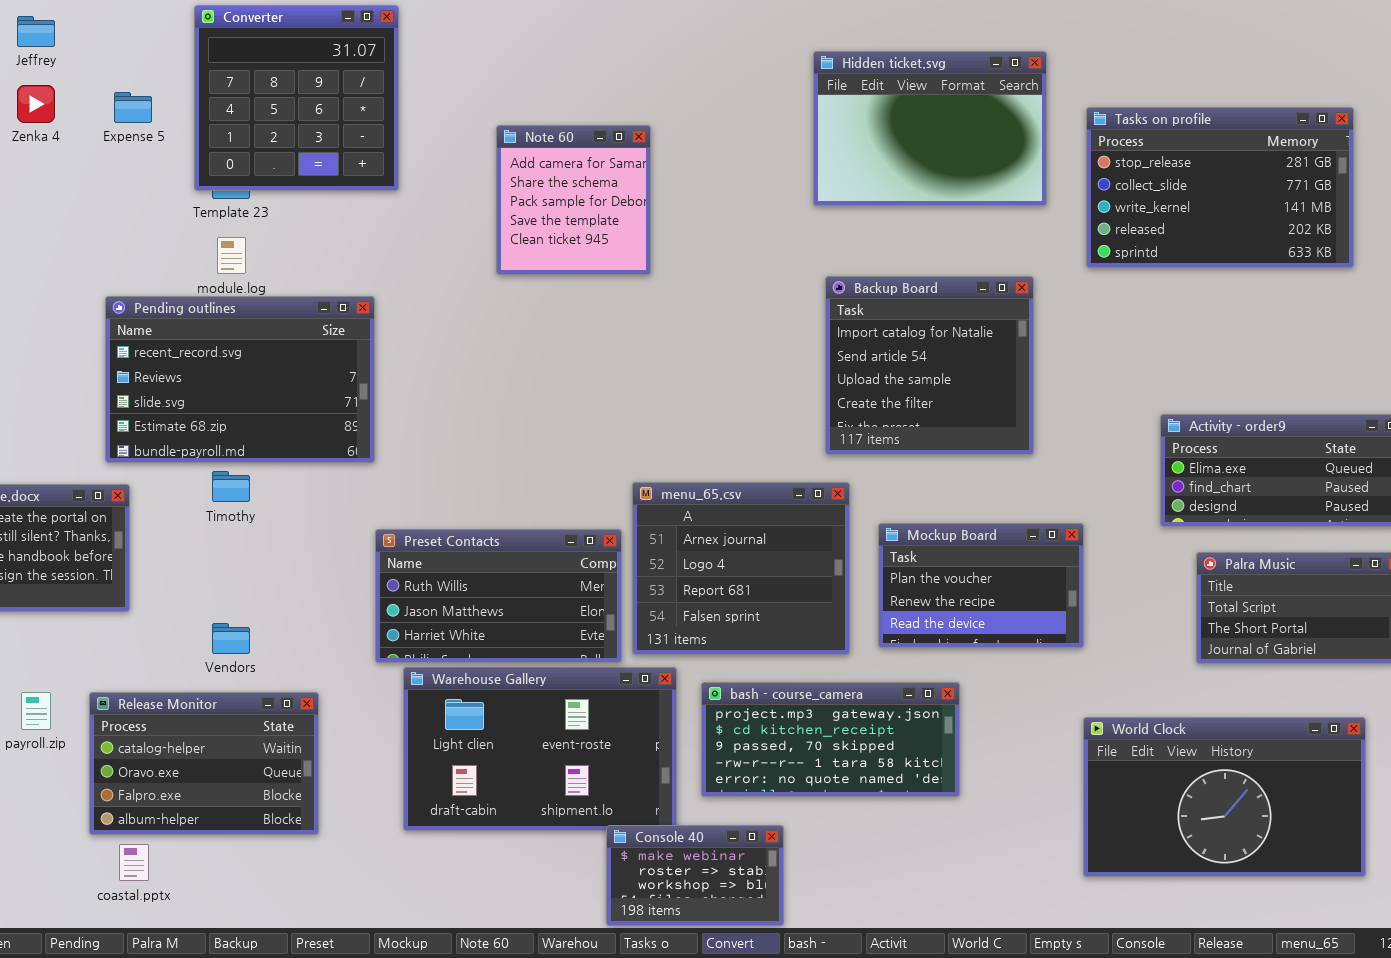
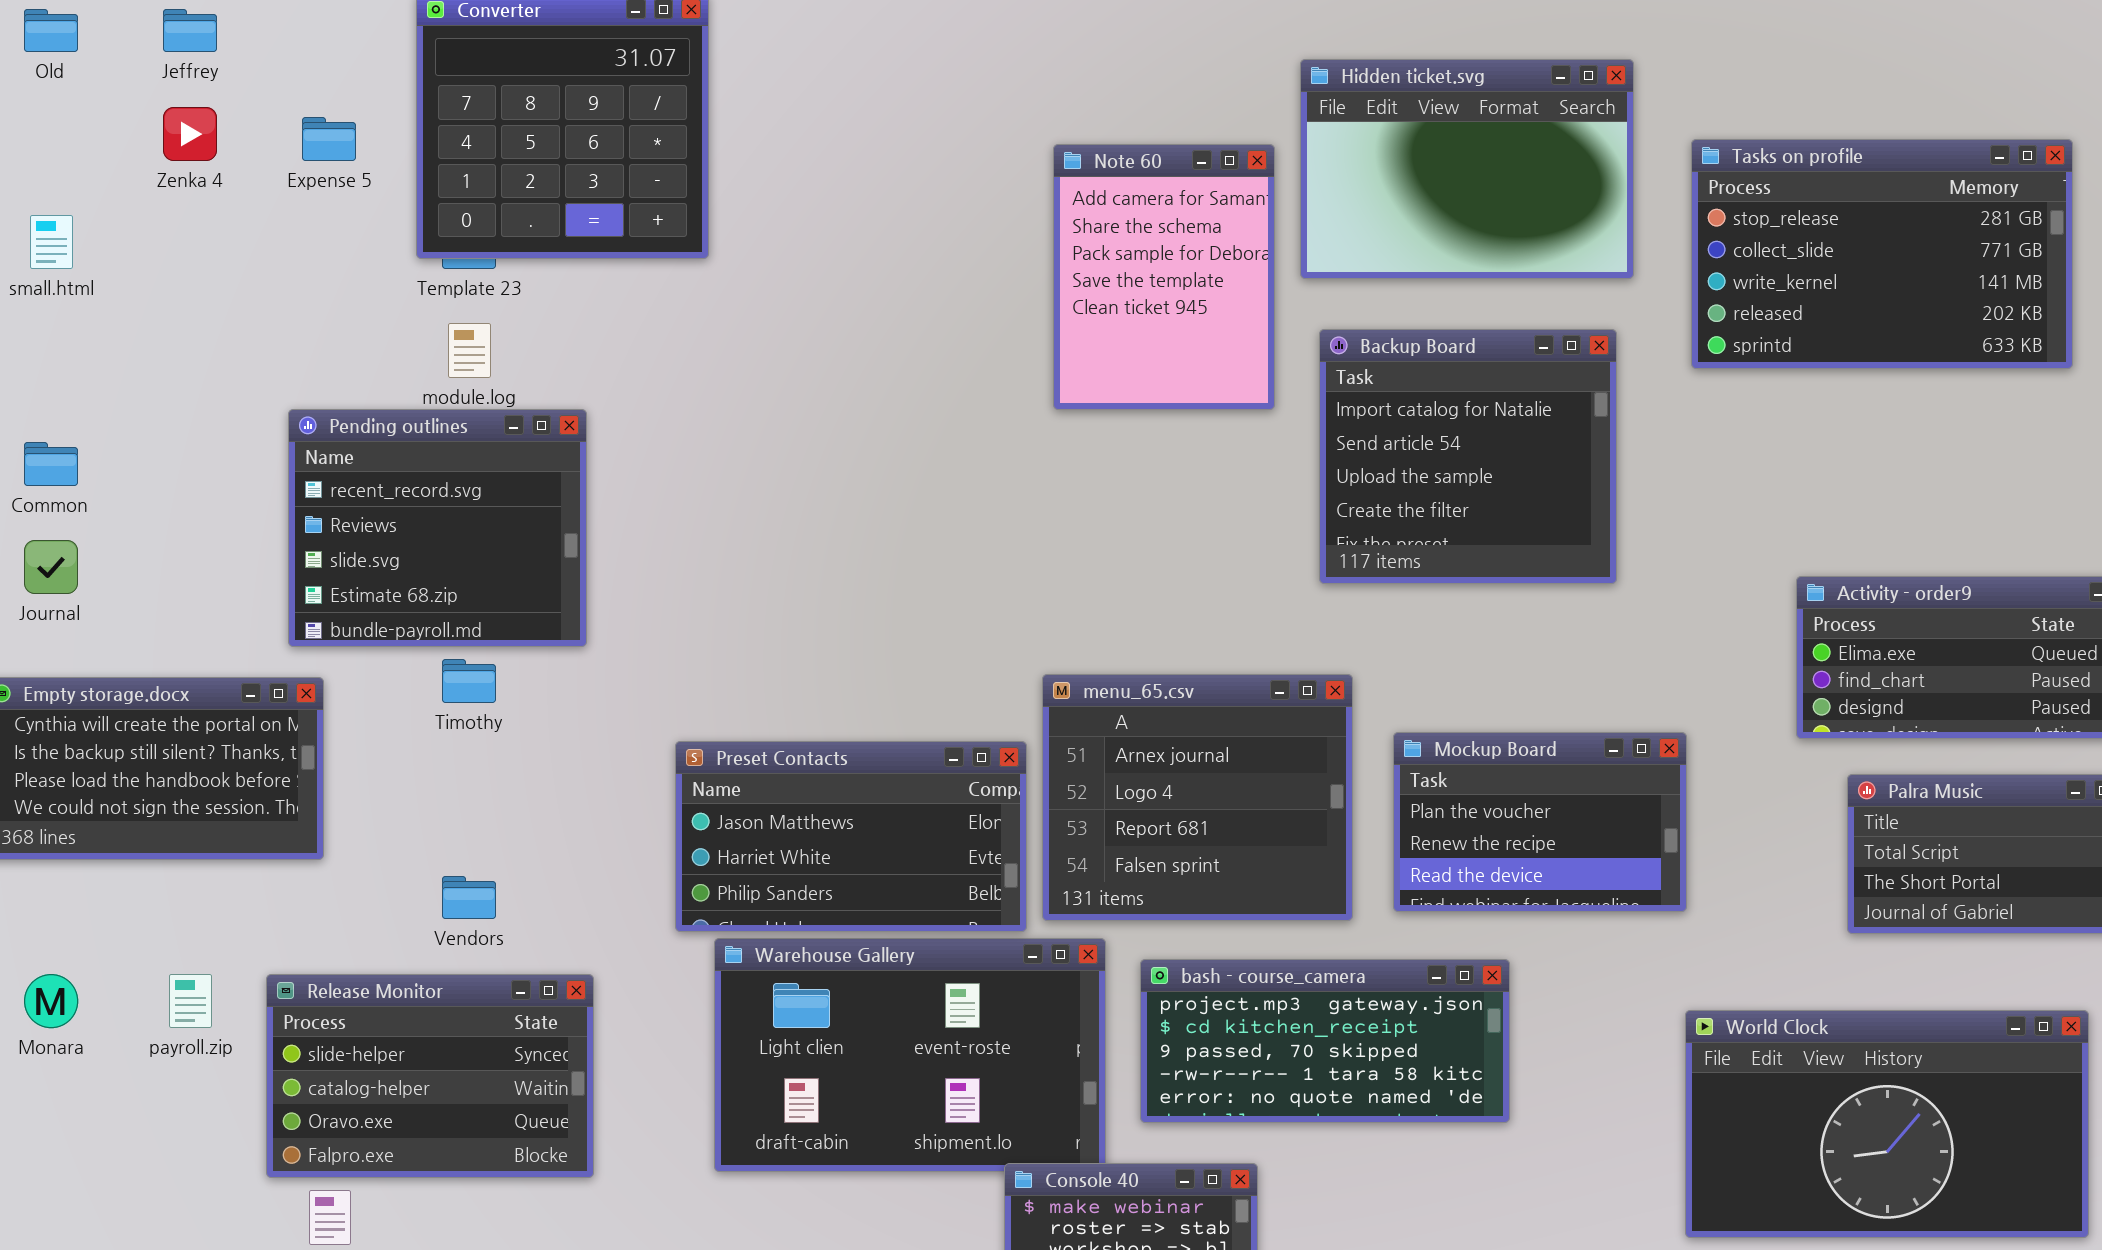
Note 60: [496,125,651,275] -> [1053,144,1275,410], moved, resized
Backup Board: [825,276,1034,455] -> [1319,329,1617,584], moved
Pending outlines: [105,296,375,463] -> [288,409,587,647], resized
Preset Contacts: [375,529,622,663] -> [675,741,1027,932], scrolled down 1 row
Release Monitor: [89,692,319,835] -> [266,974,594,1178], scrolled up 1 row

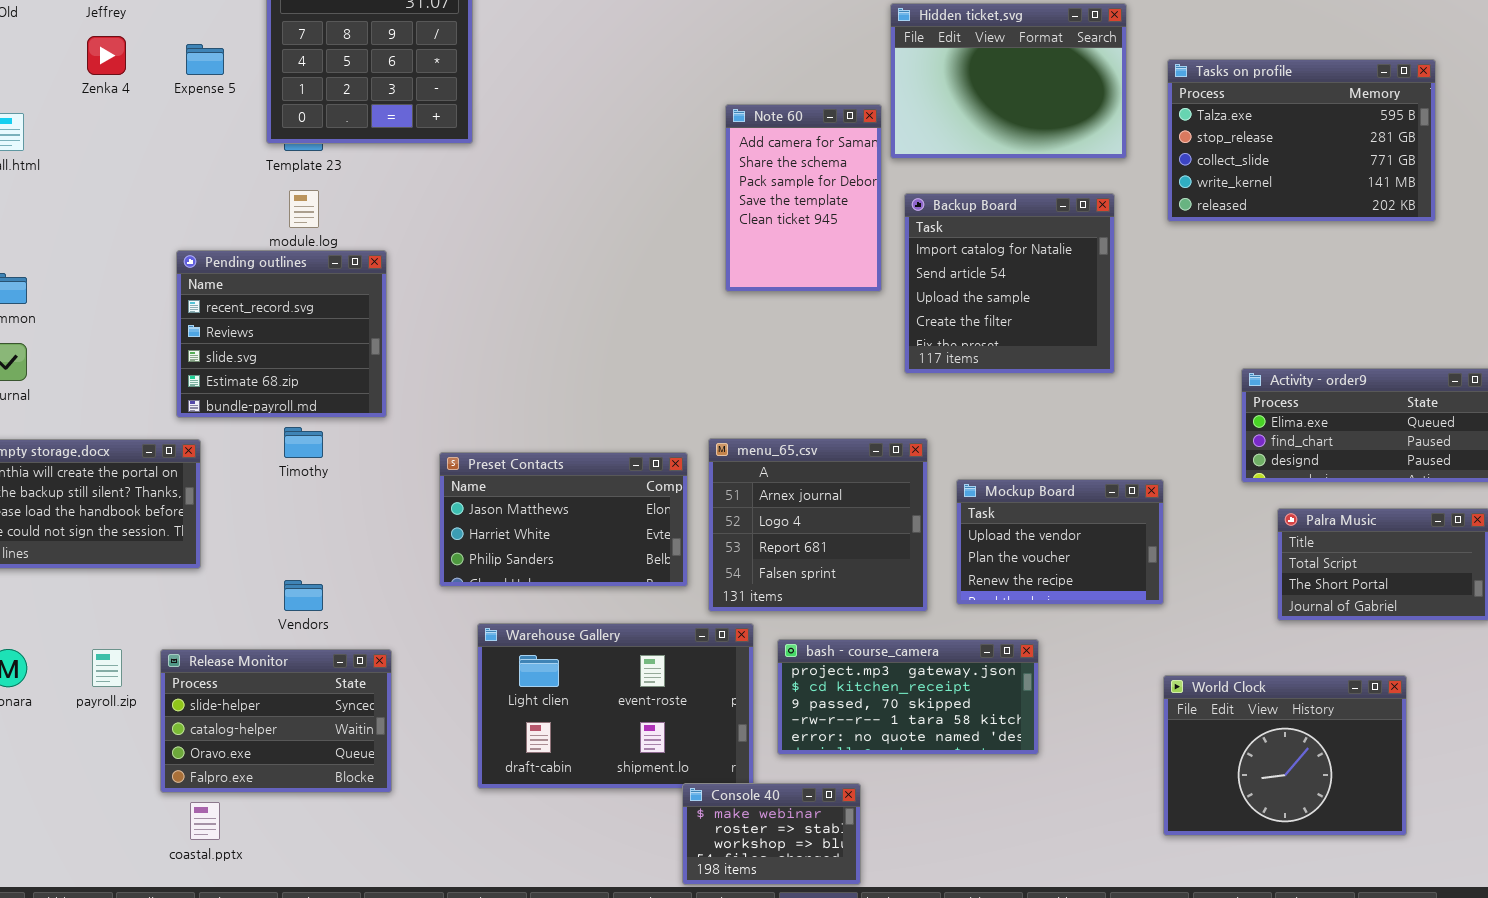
Tasks on profile: [1691,139,2073,369] -> [1167,59,1436,222], scrolled up 1 row
Note 60: [1053,144,1275,410] -> [725,104,882,292], moved
Mockup Board: [1393,732,1687,912] -> [956,479,1164,605], scrolled up 1 row
Preset Contacts: [675,741,1027,932] -> [439,452,688,587], moved
World Clock: [1685,1010,2089,1238] -> [1163,675,1407,836], resized

